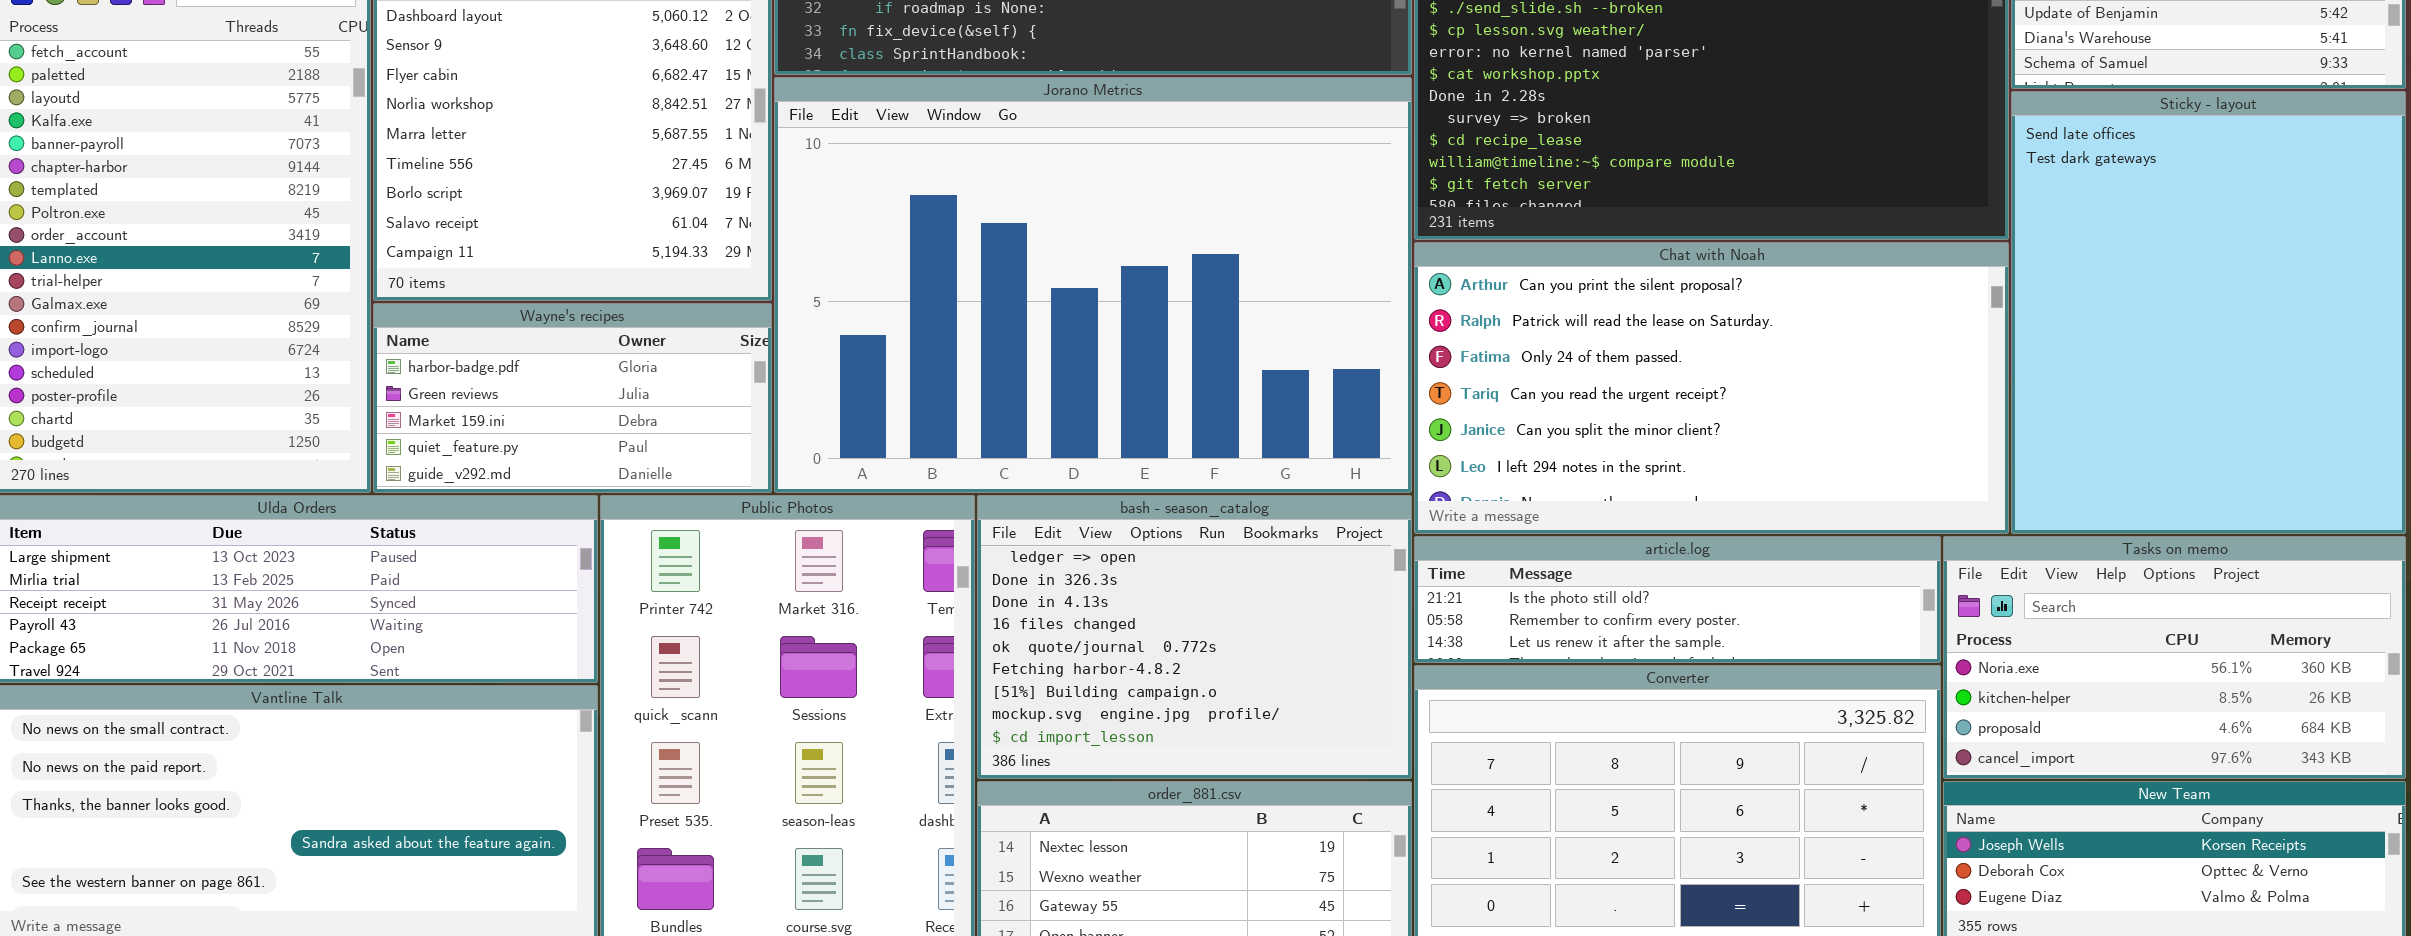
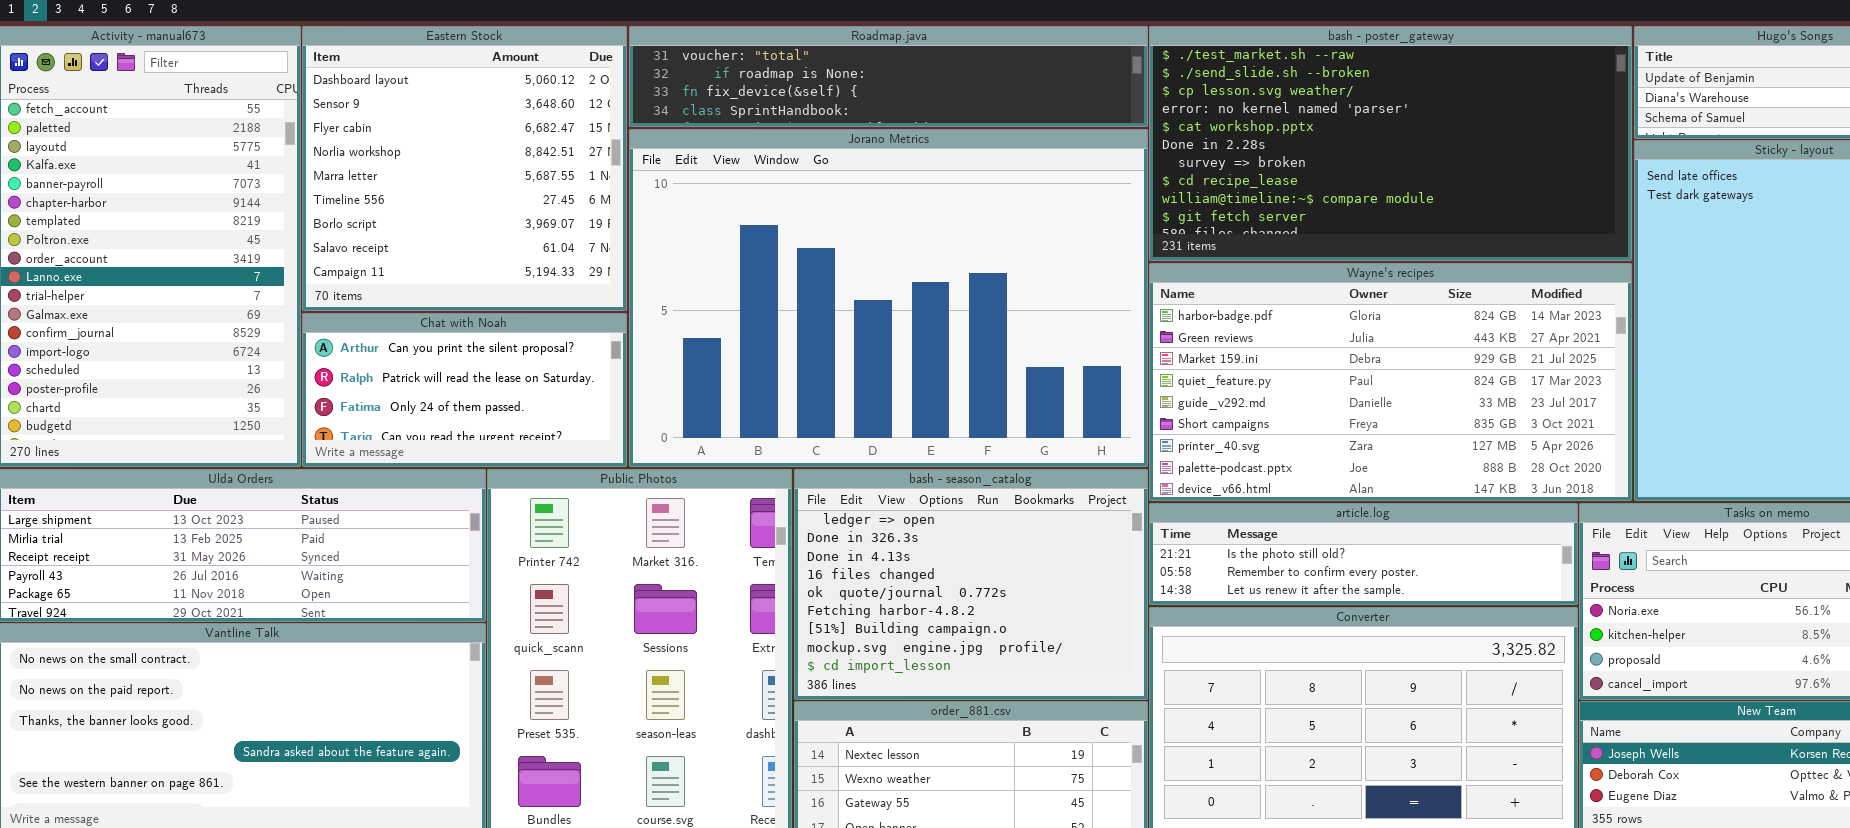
Chat with Noah: [1414,242,2009,534] -> [302,313,627,467], moved, resized
Wayne's recipes: [373,303,772,493] -> [1149,263,1632,501], moved, resized

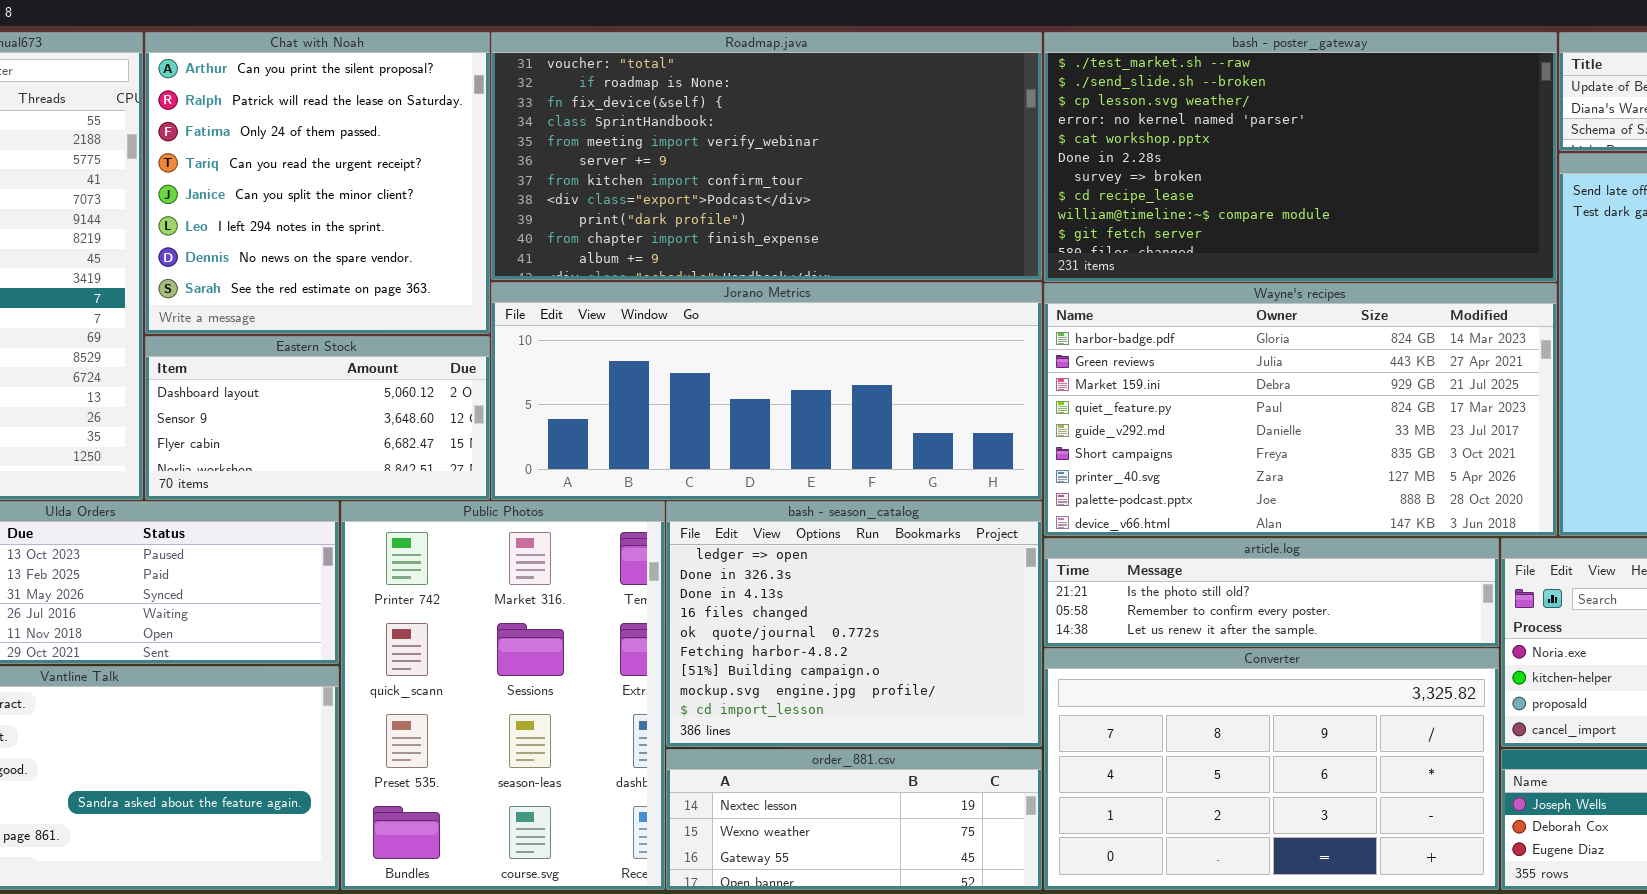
Eastern Stock: [302,26,627,311] -> [145,336,490,500], moved, resized
Roadmap.java: [629,26,1148,127] -> [491,32,1042,280], resized
Jorano Metrics: [629,129,1148,467] -> [491,282,1042,500], resized
Chat with Noah: [302,313,627,467] -> [145,32,490,334], moved, resized

